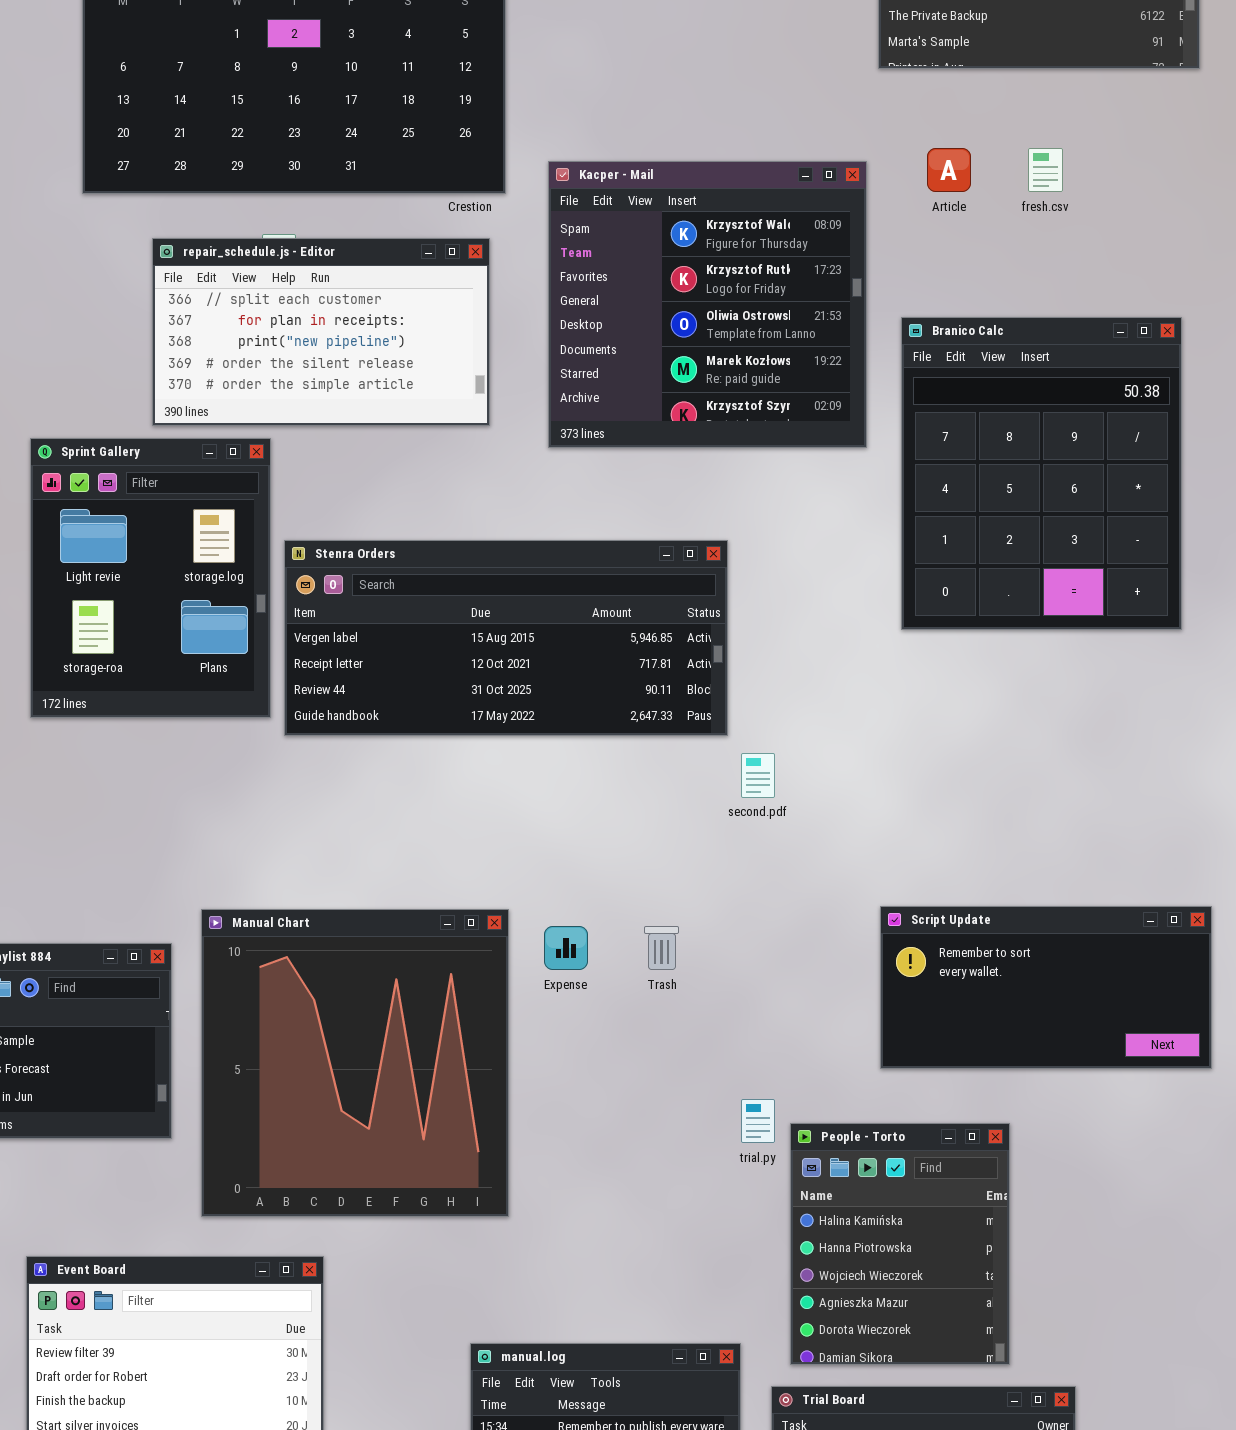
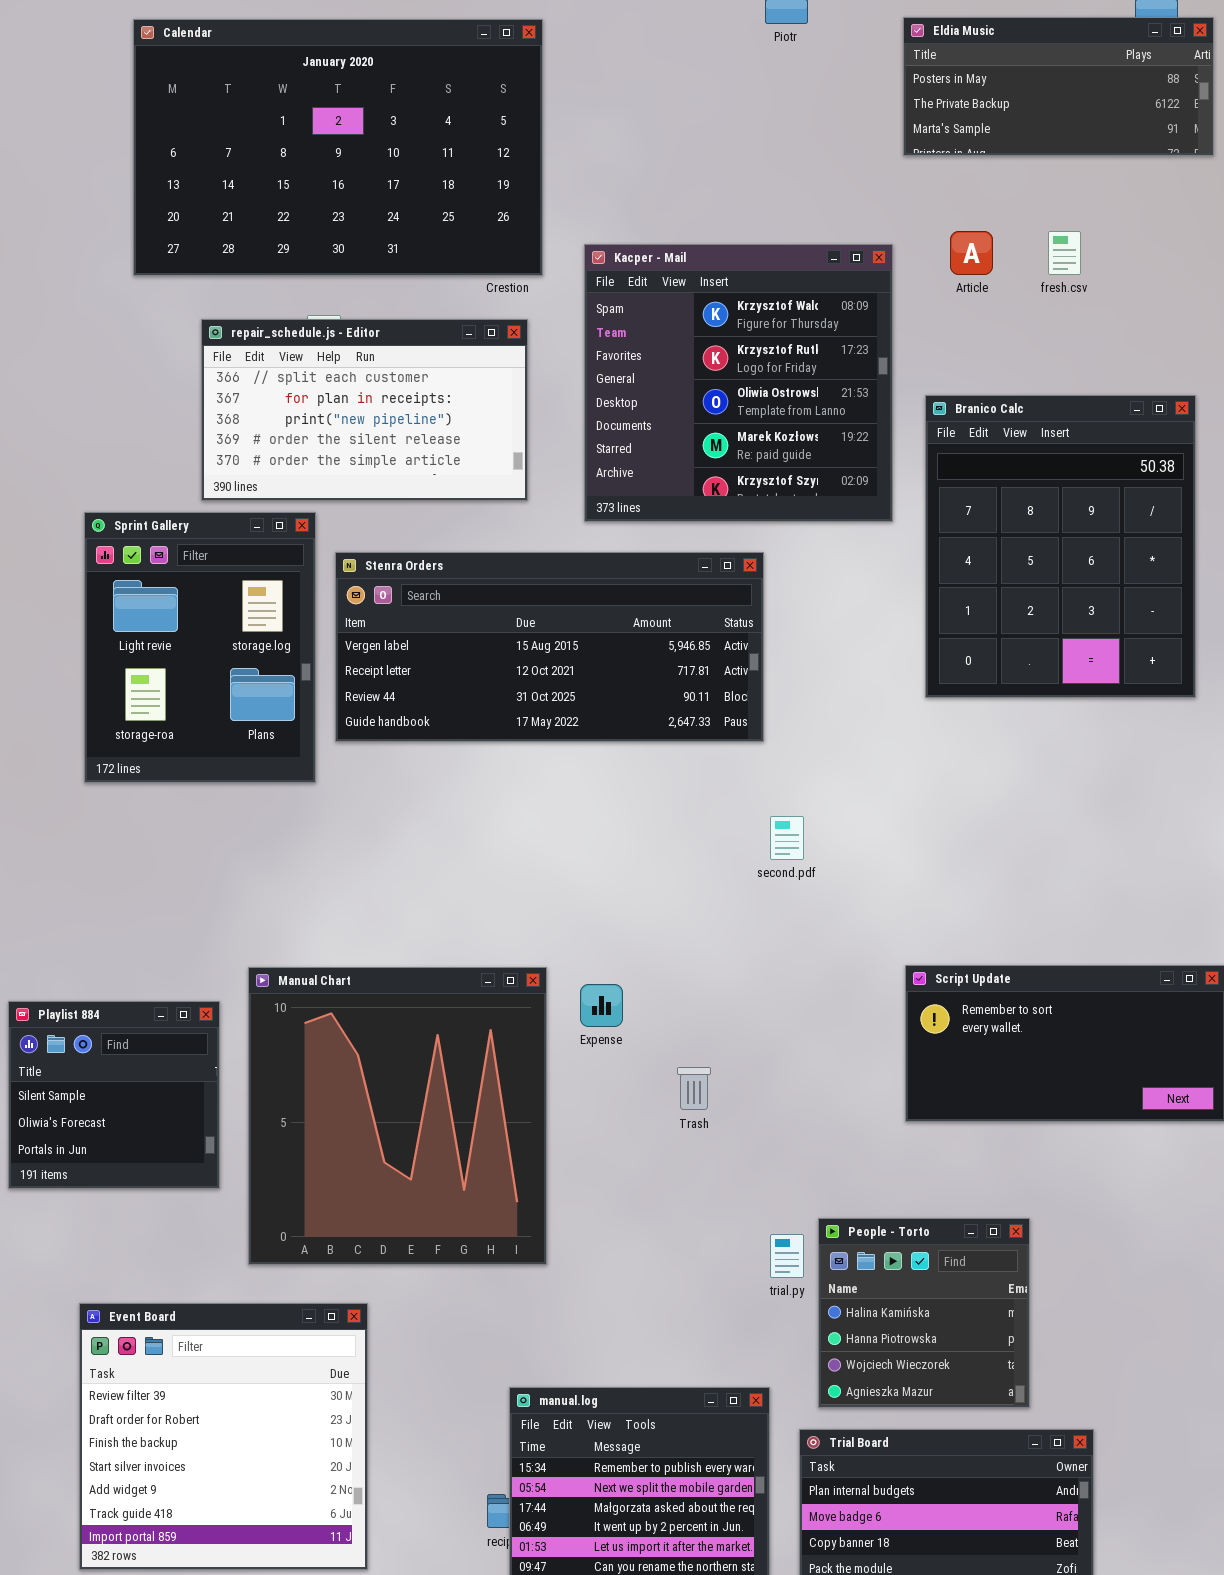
Stenra Orders: [284,540,728,736] -> [335,552,764,742], moved
Trash: [644,926,679,970] -> [677,1067,711,1110], moved
trial.py: [741,1099,775,1143] -> [770,1234,804,1278], moved
People - Torto: [790,1123,1010,1365] -> [818,1218,1030,1408], resized

